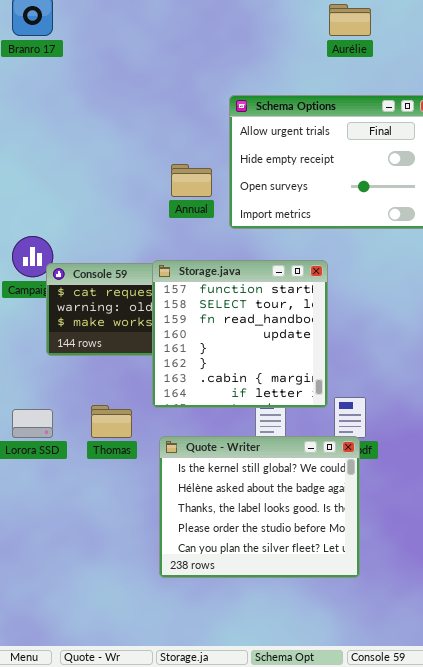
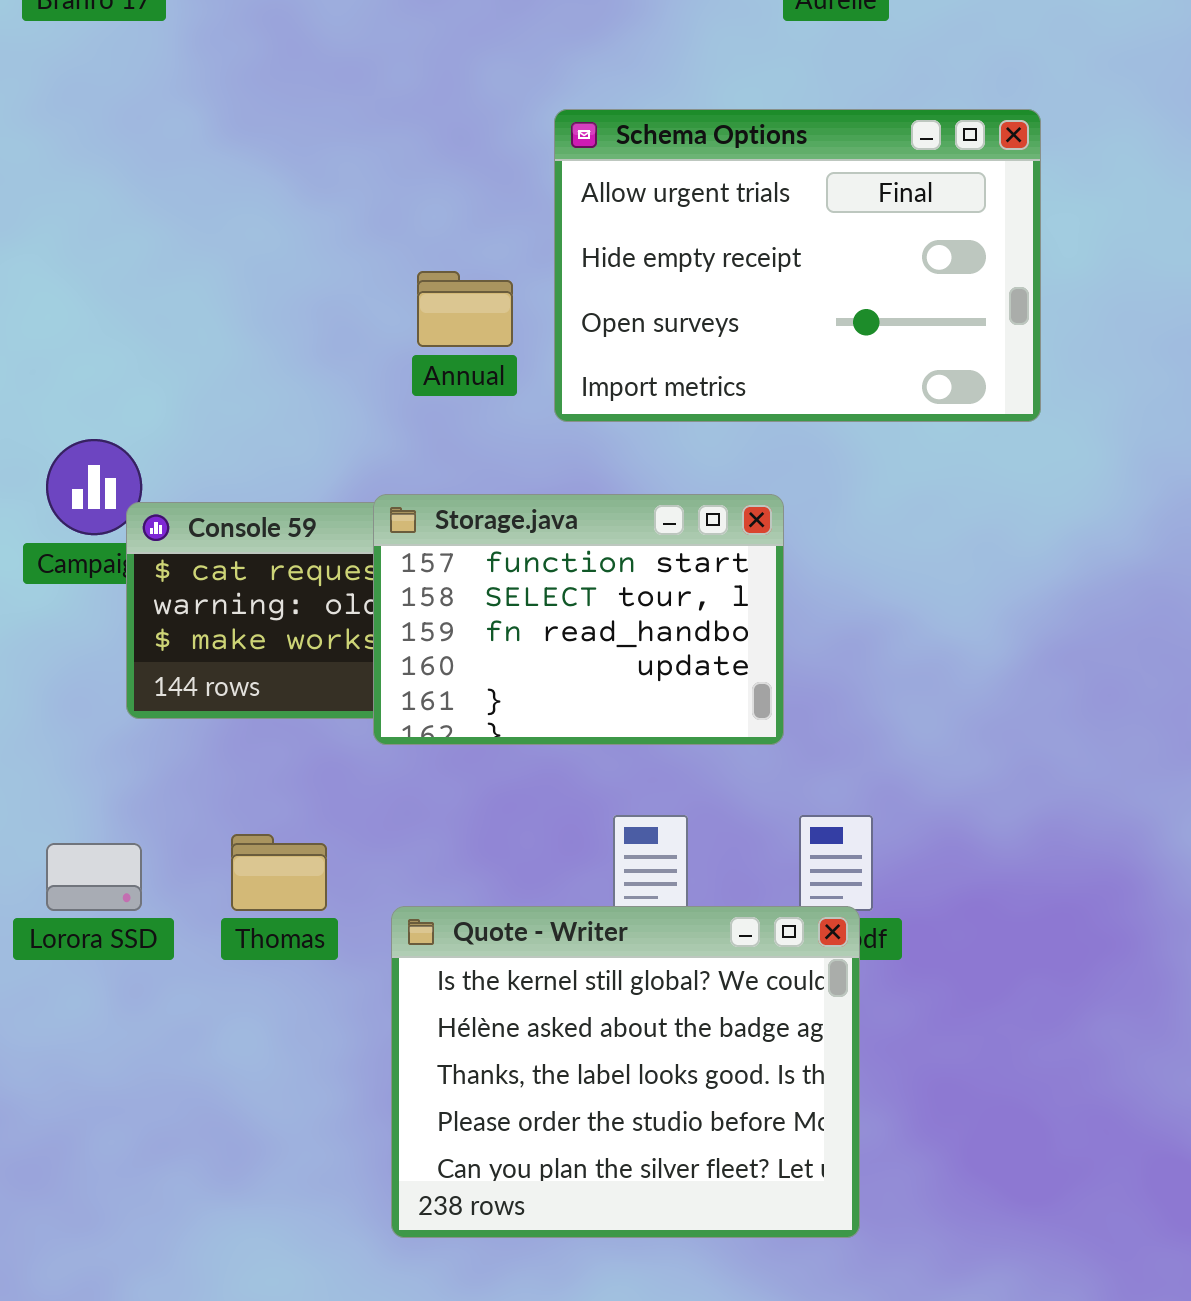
Storage.java: [152,260,328,408] -> [373,494,784,745], resized

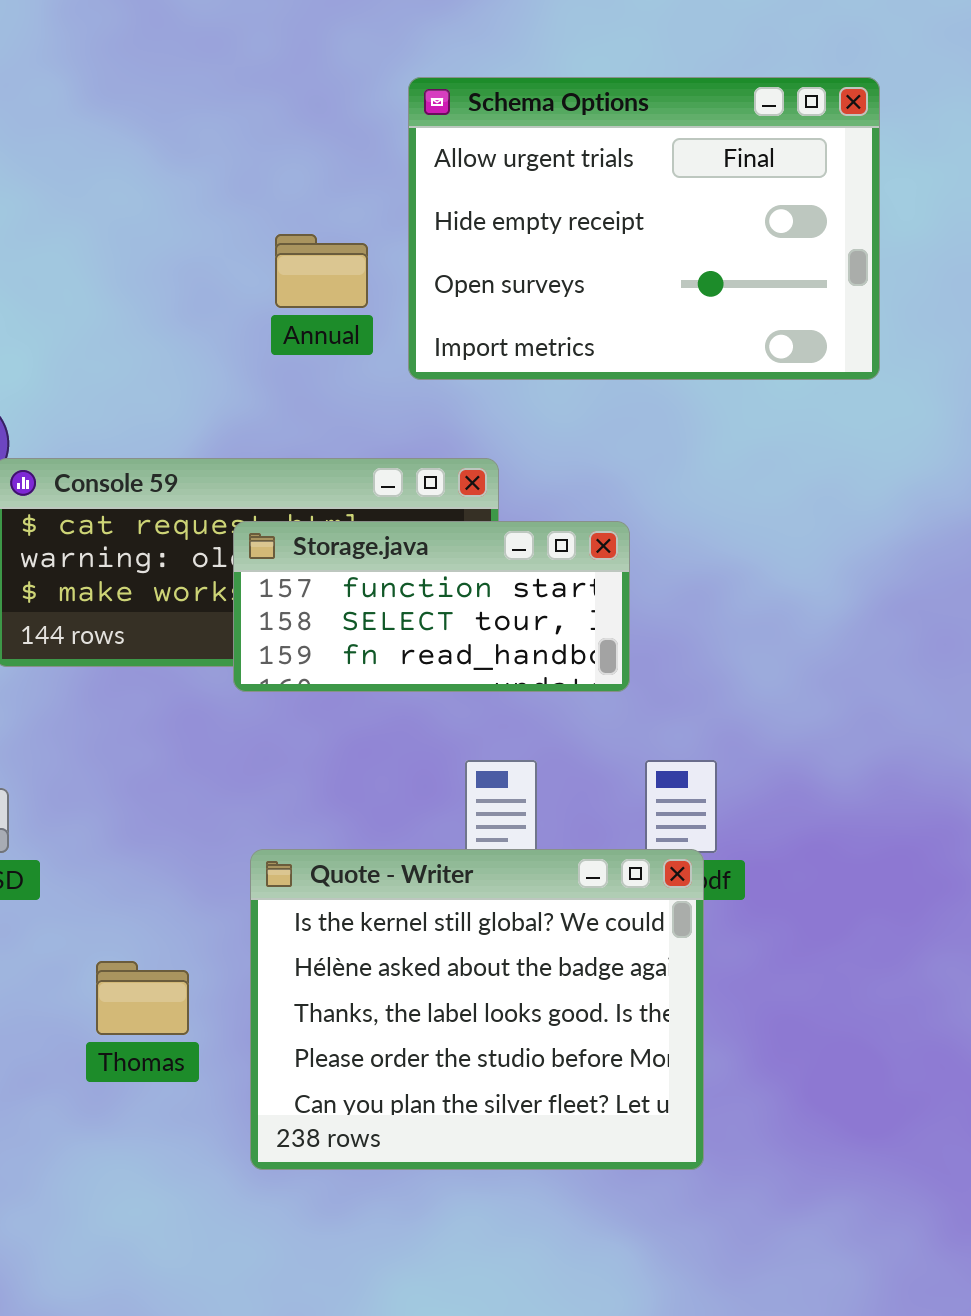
Storage.java: [373,494,784,745] -> [233,521,630,692], resized
Thomas: [231,834,327,911] -> [96,961,189,1035], moved

